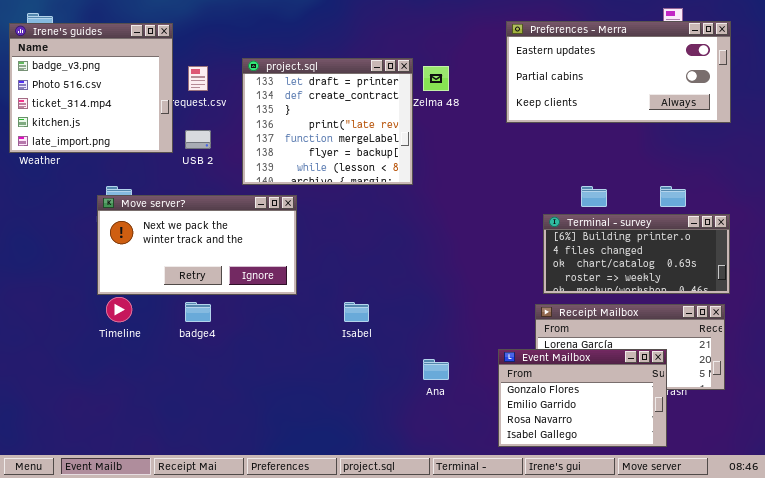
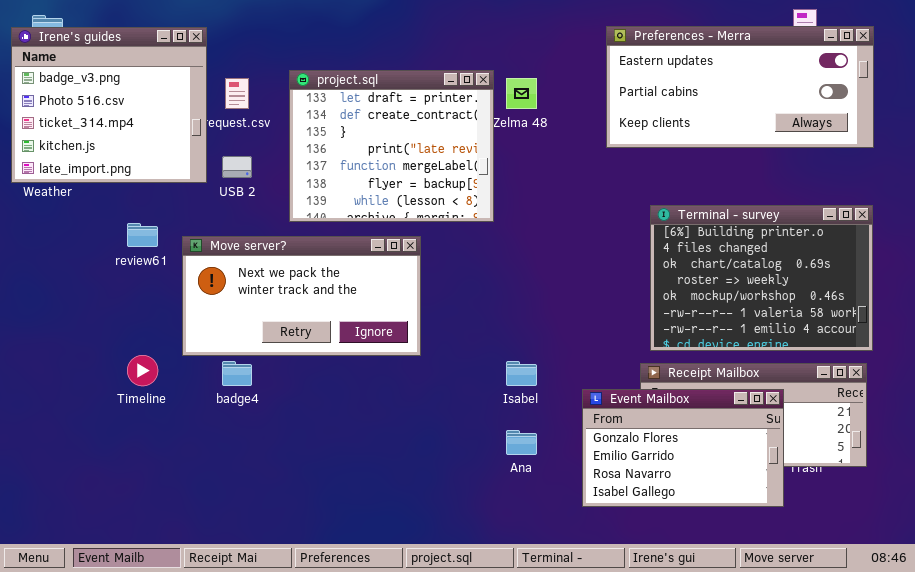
Move server?: [97,195,297,295] -> [182,236,421,356], moved
Terminal - survey: [543,214,730,294] -> [650,205,873,351], resized
Isabel: [344,302,369,322] -> [506,361,537,386], moved
Event Mailbox: [498,349,667,447] -> [582,389,784,507], moved

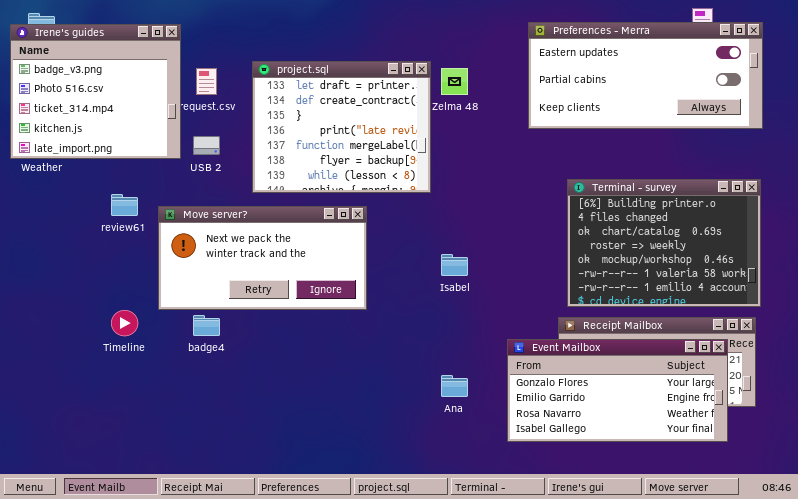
Isabel: [506,361,537,386] -> [441,254,468,276], moved
Event Mailbox: [582,389,784,507] -> [507,339,728,442], resized

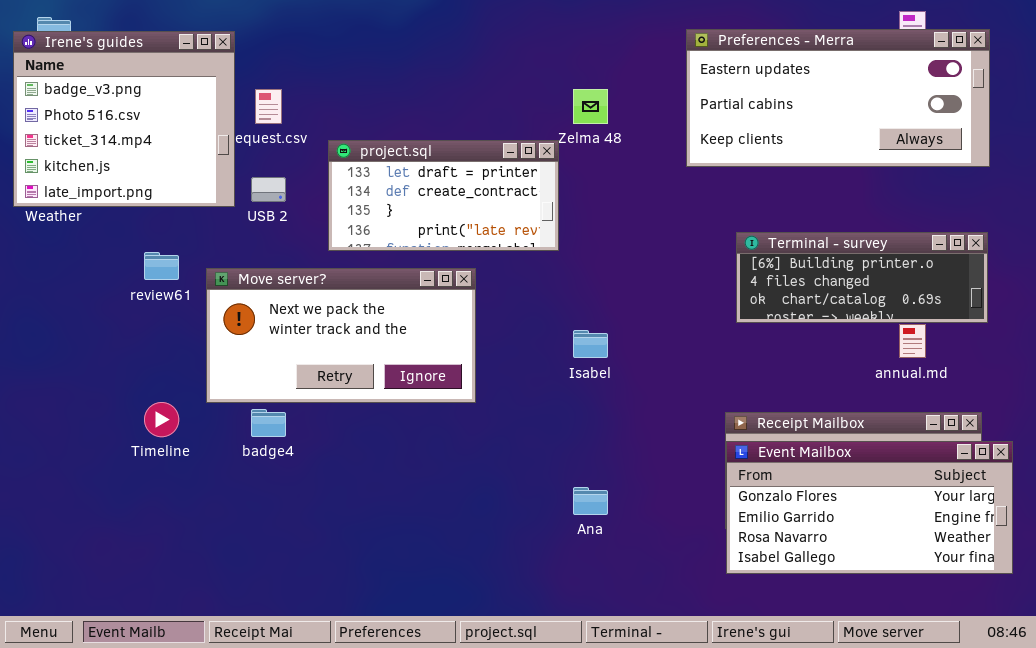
project.sql: [252,61,431,193] -> [328,140,559,251], resized
Terminal - survey: [567,179,761,307] -> [736,232,988,323], resized
Event Mailbox: [507,339,728,442] -> [726,441,1013,574], moved

